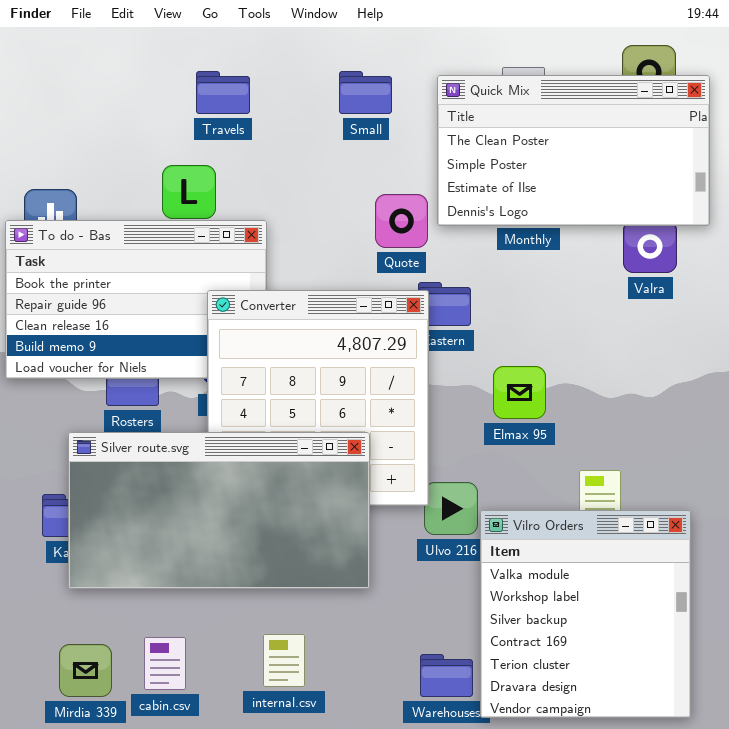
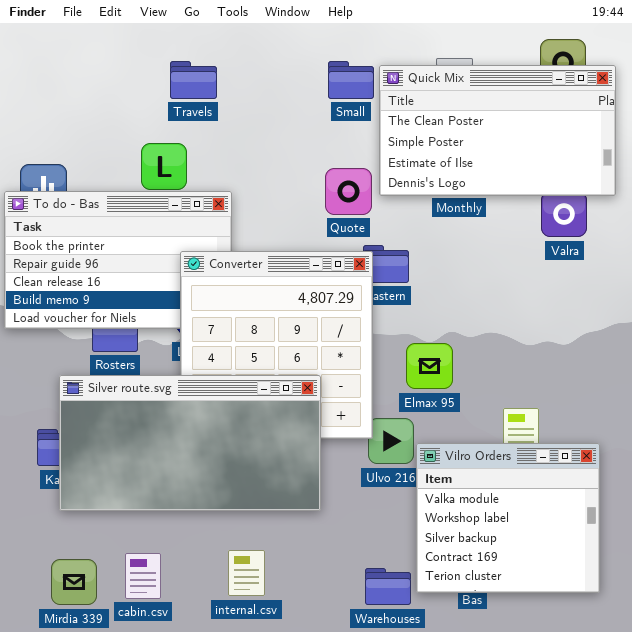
Small: [339,71,392,114] -> [328,61,374,99], moved
Elmax 95: [493,366,546,419] -> [406,343,453,389], moved
Vilro Orders: [480,510,691,718] -> [416,443,600,593], resized

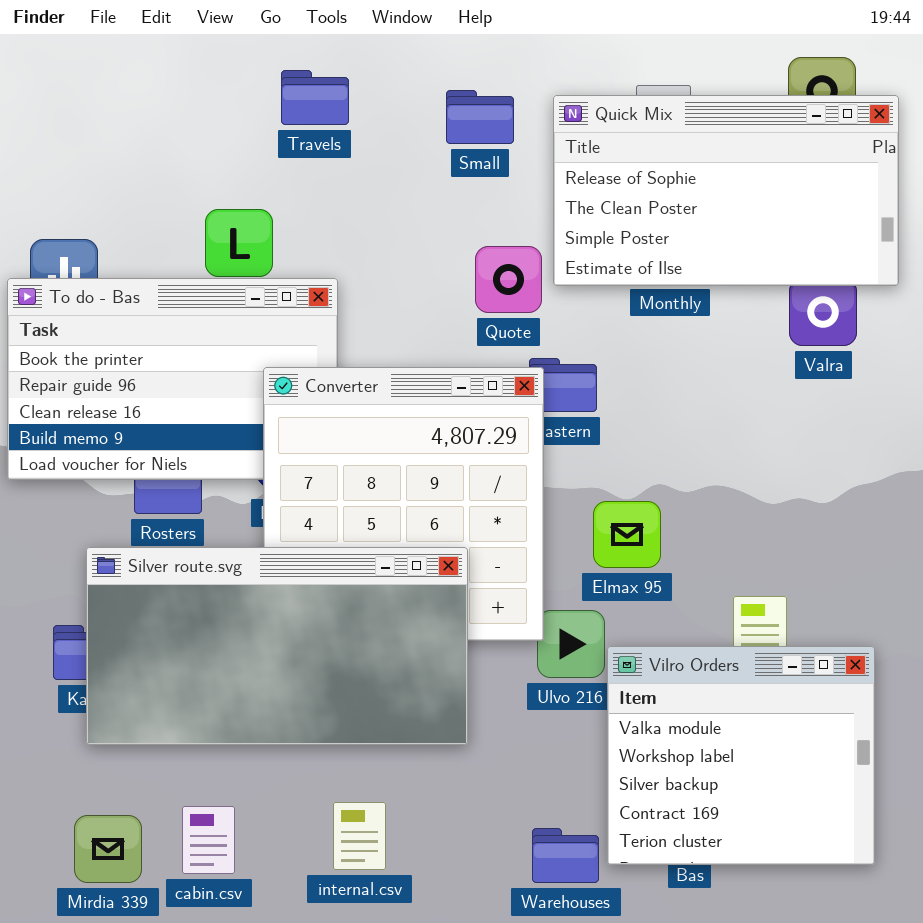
Travels: [170,61,217,99] -> [281,70,349,125], moved
Small: [328,61,374,99] -> [446,90,514,144], moved
Quick Mix: [379,65,616,196] -> [553,95,899,286], scrolled up 1 row

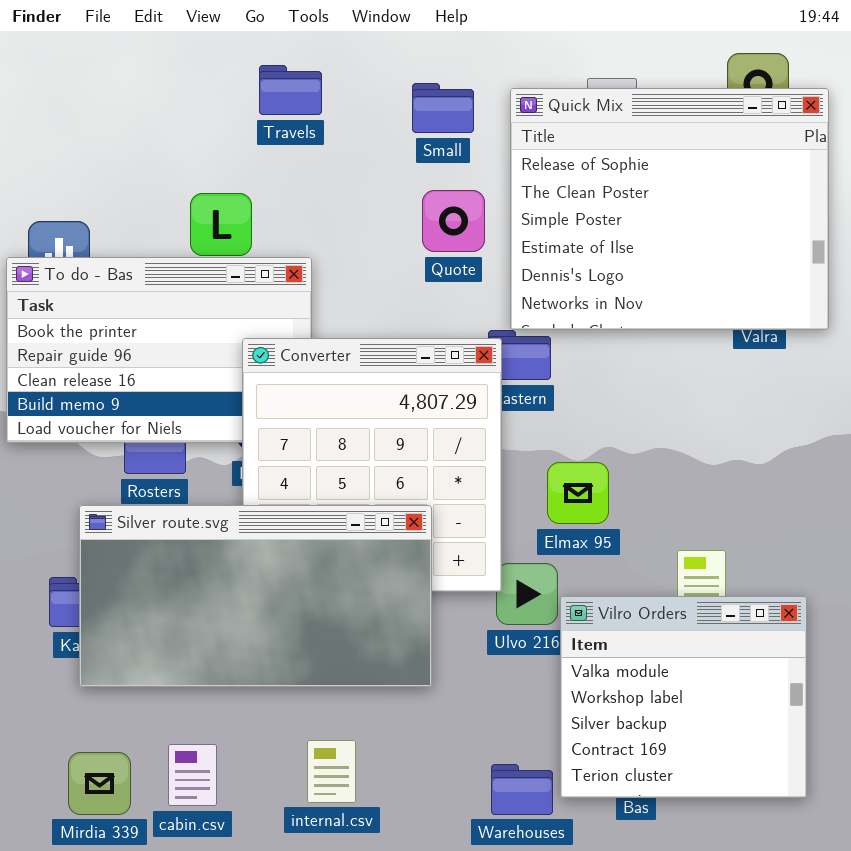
Quick Mix: [553,95,899,286] -> [510,88,829,330], resized
Quote: [475,246,542,313] -> [422,190,485,252], moved

